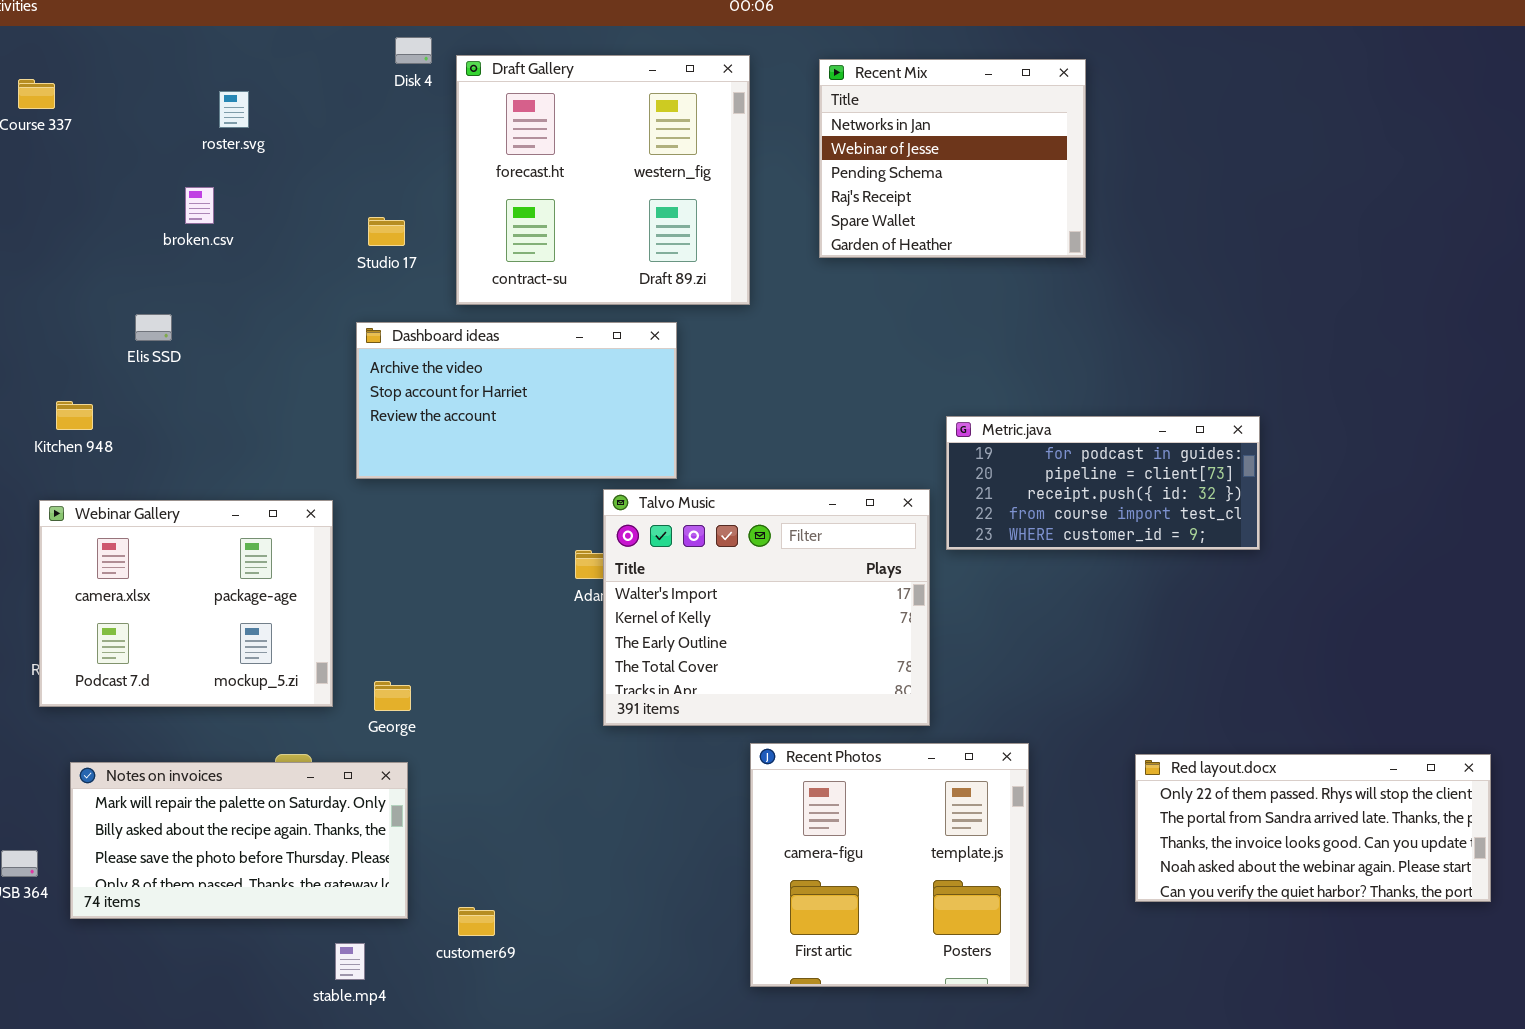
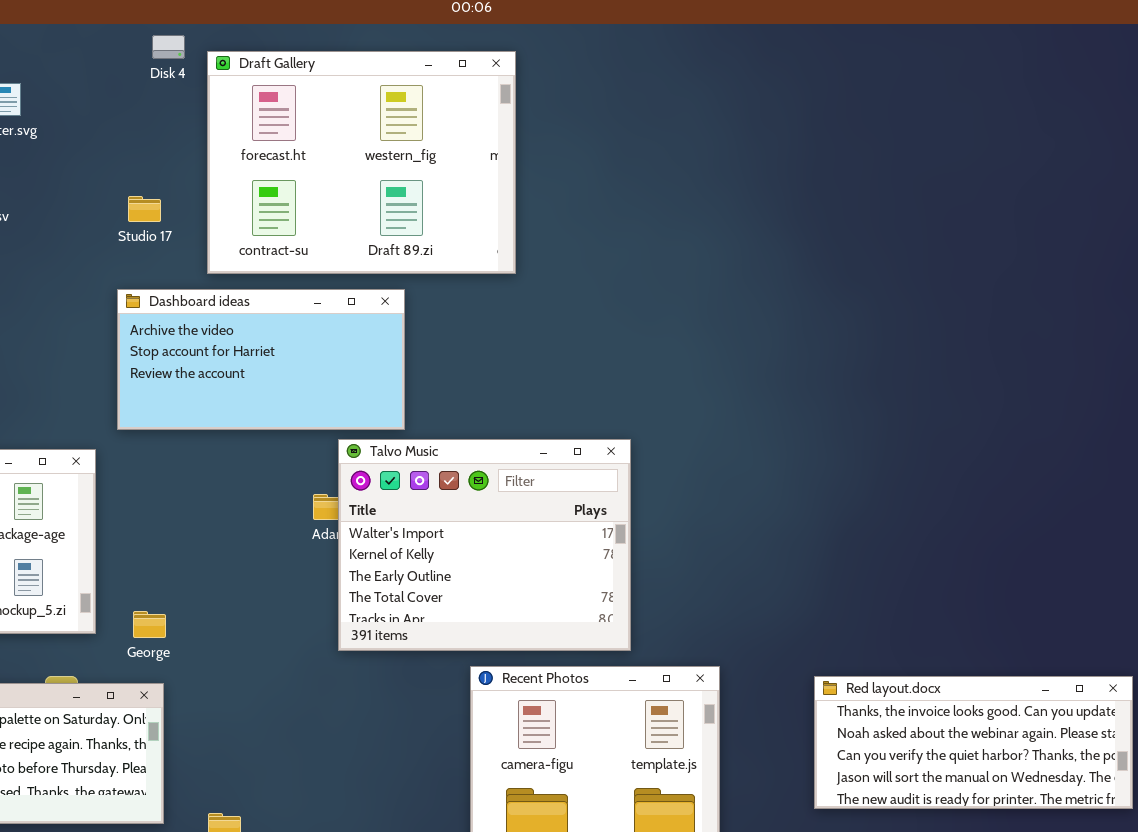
Draft Gallery: [456,55,750,305] -> [207,51,516,274], resized
Recent Mix: [819,59,1086,258] -> none, closed
Metric.java: [946,416,1260,550] -> none, closed
Red layout.docx: [1135,754,1491,902] -> [814,676,1133,809], scrolled down 2 rows

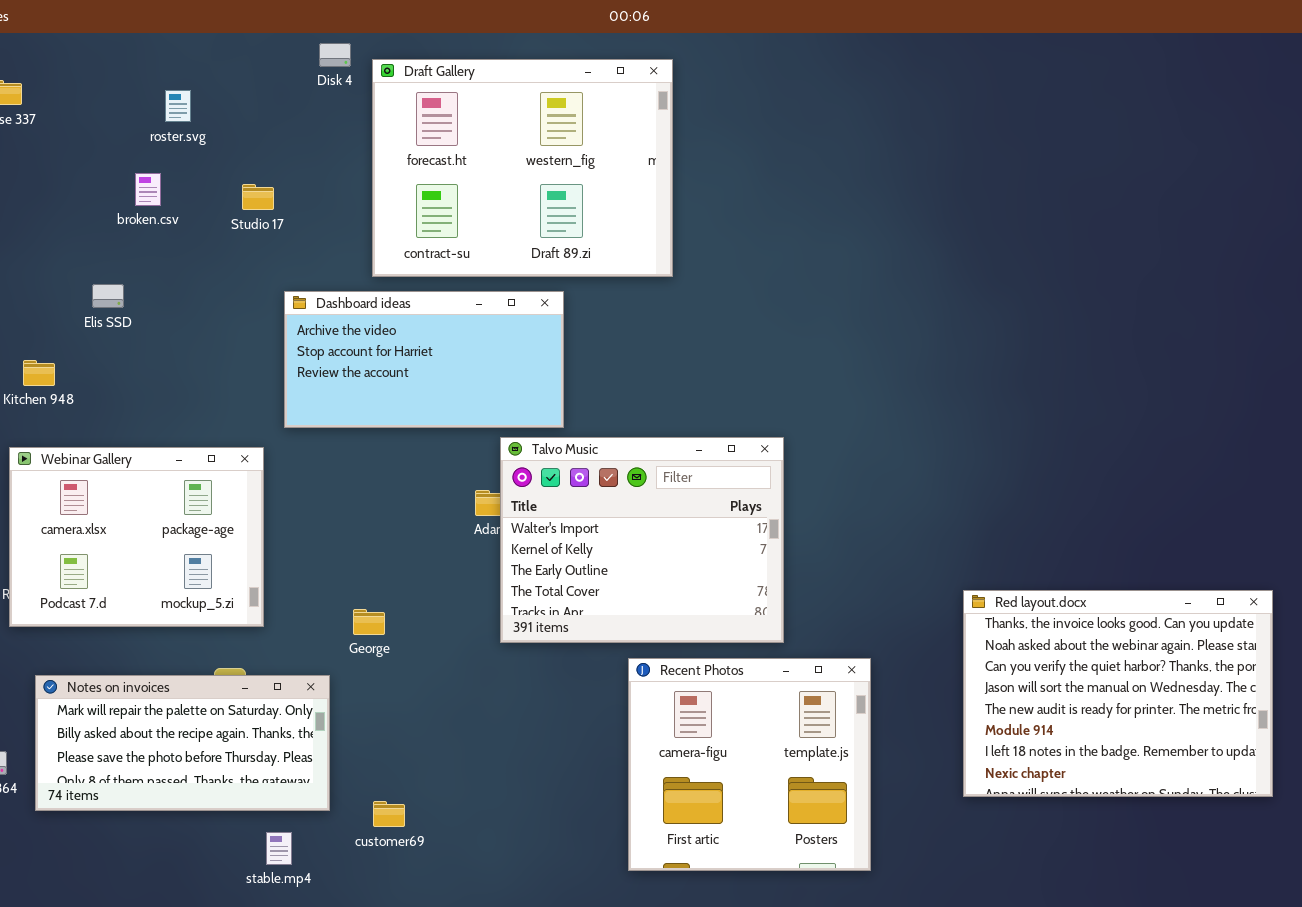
Studio 17: [128,196,161,222] -> [242,184,274,210], moved
George: [133,611,166,638] -> [353,609,385,635], moved
Red layout.docx: [814,676,1133,809] -> [963,590,1273,797], resized

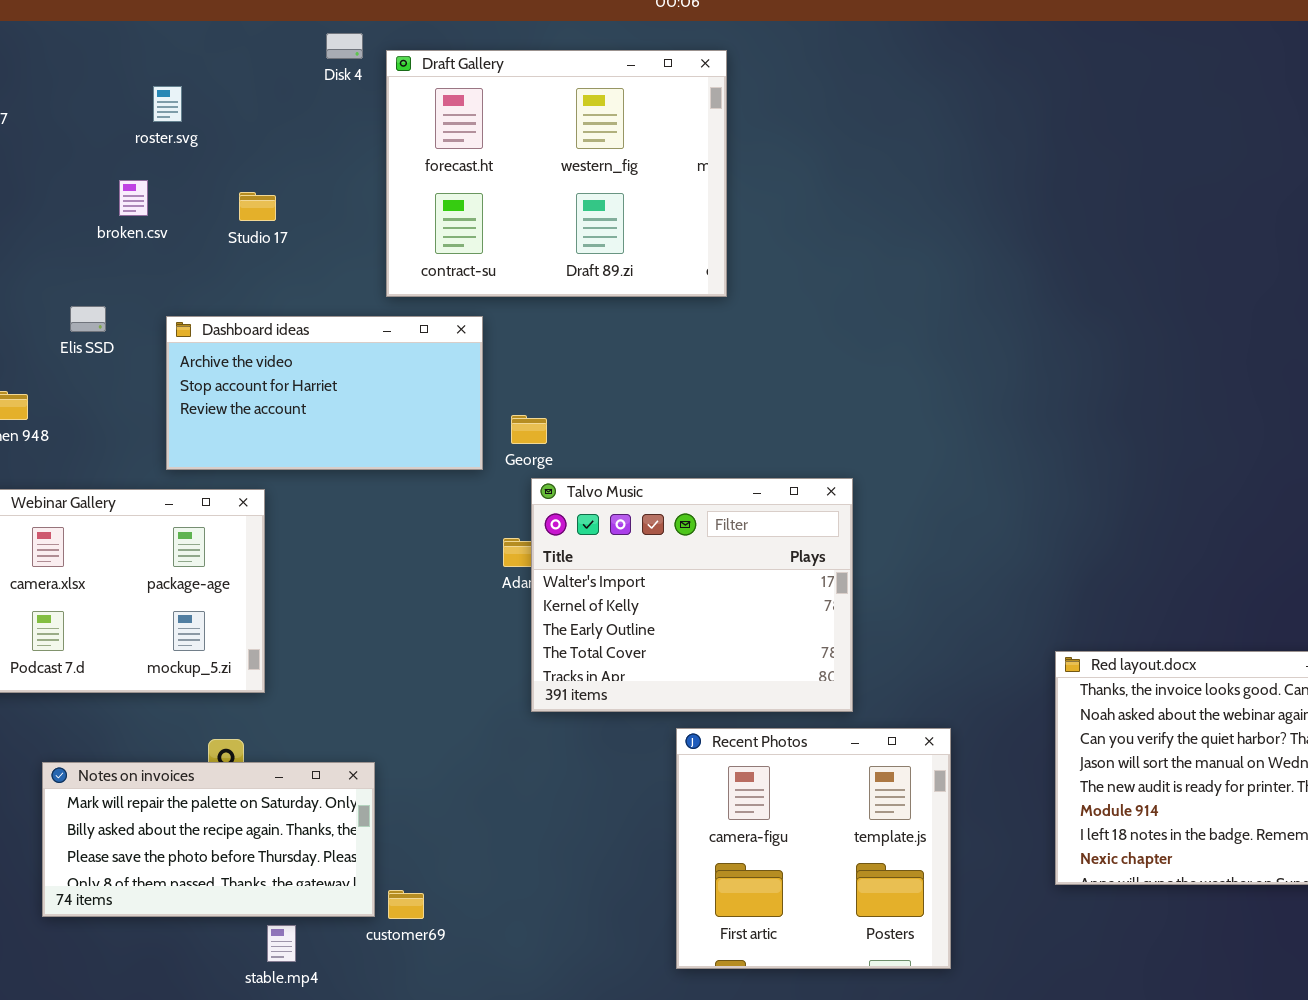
Dashboard ideas: [284,291,564,428] -> [166,316,483,470], moved
George: [353,609,385,635] -> [511,415,547,444], moved
Notes on invoices: [35,675,330,811] -> [42,762,375,917], moved

